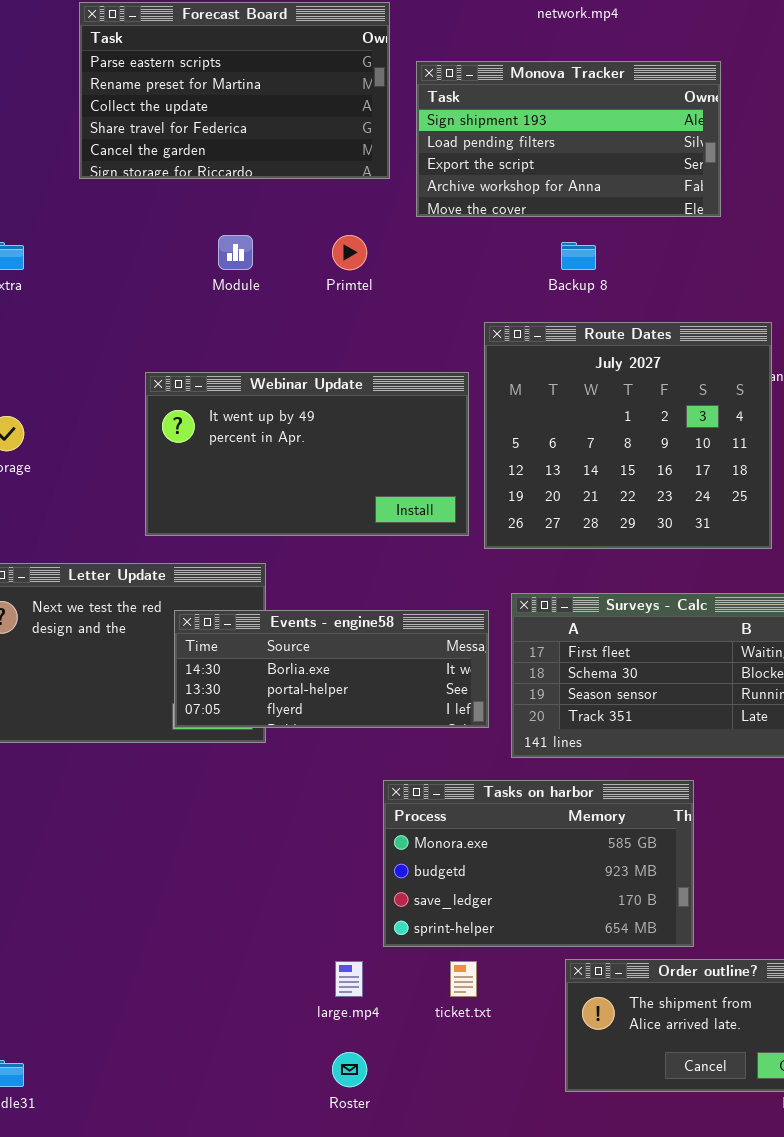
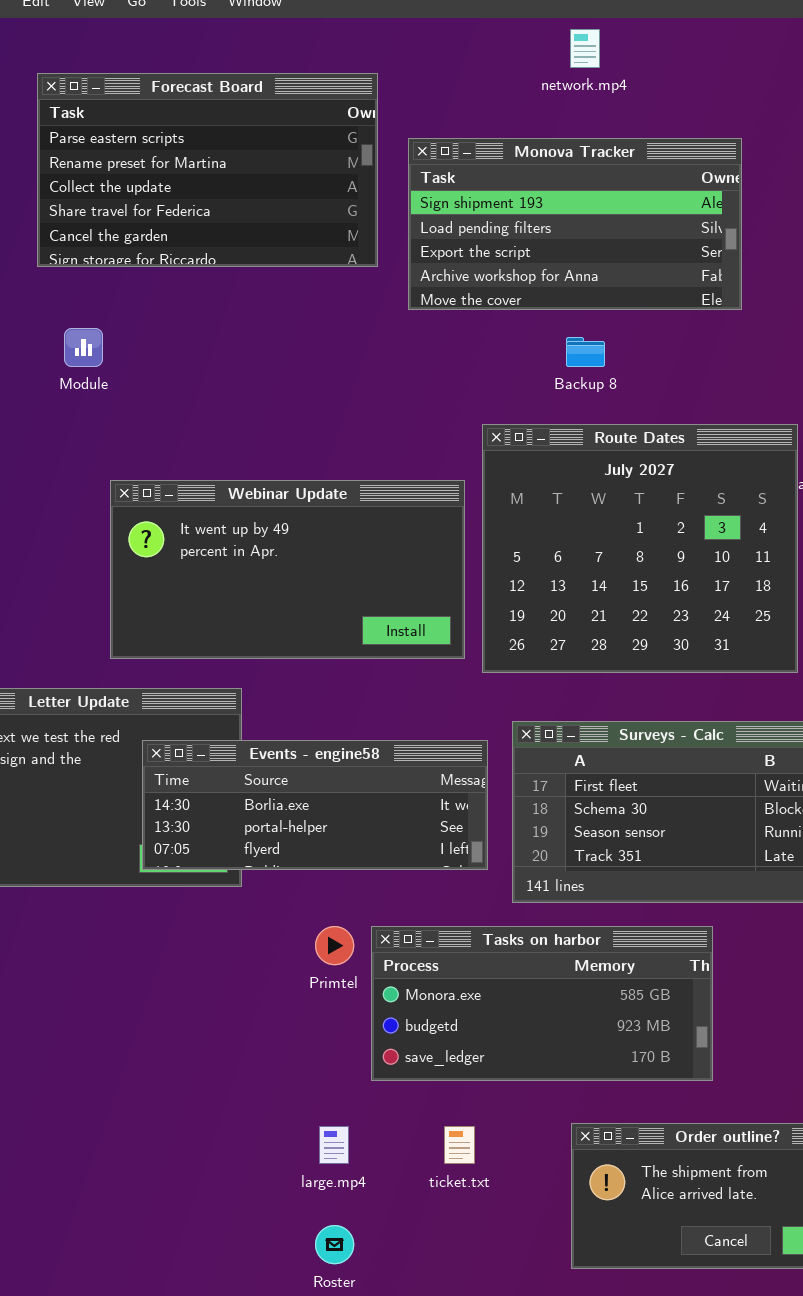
Module: [218,235,253,270] -> [64,328,103,367], moved
Primtel: [332,235,367,270] -> [315,926,354,965], moved
Tasks on harbor: [383,780,694,947] -> [371,926,713,1081], resized

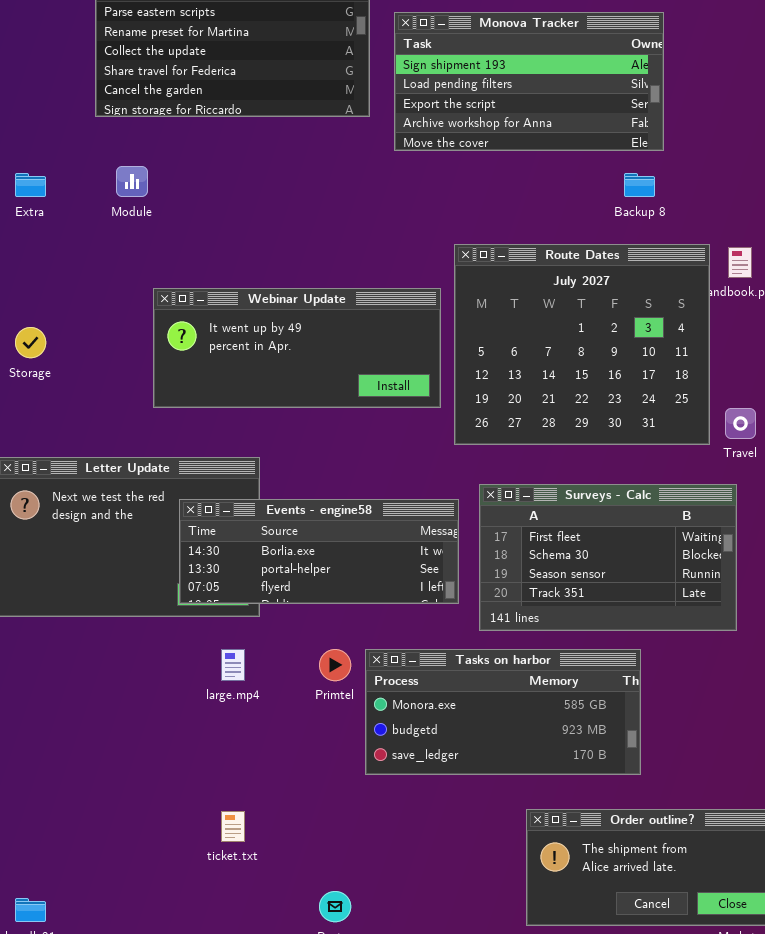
Backup 8: [566,337,605,367] -> [624,173,655,197], moved
Webinar Update: [110,480,465,659] -> [153,288,441,408], resized
large.mp4: [319,1126,349,1164] -> [221,649,245,681], moved
ticket.txt: [444,1126,475,1164] -> [221,811,245,842], moved

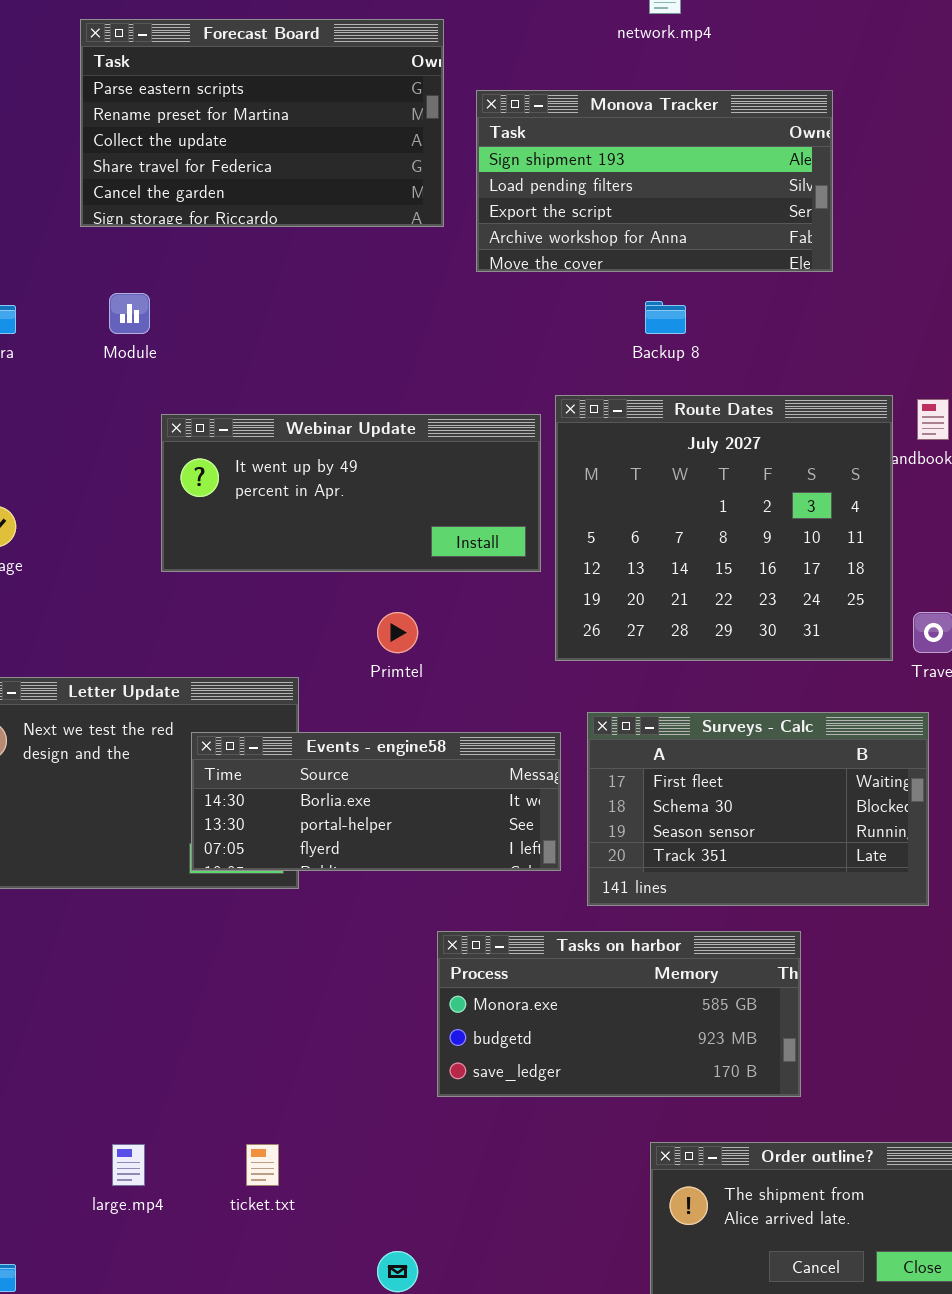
Backup 8: [624,173,655,197] -> [645,301,686,334], moved
Webinar Update: [153,288,441,408] -> [161,414,541,572], moved
large.mp4: [221,649,245,681] -> [112,1144,145,1186], moved
Primtel: [319,649,351,681] -> [377,612,418,653], moved

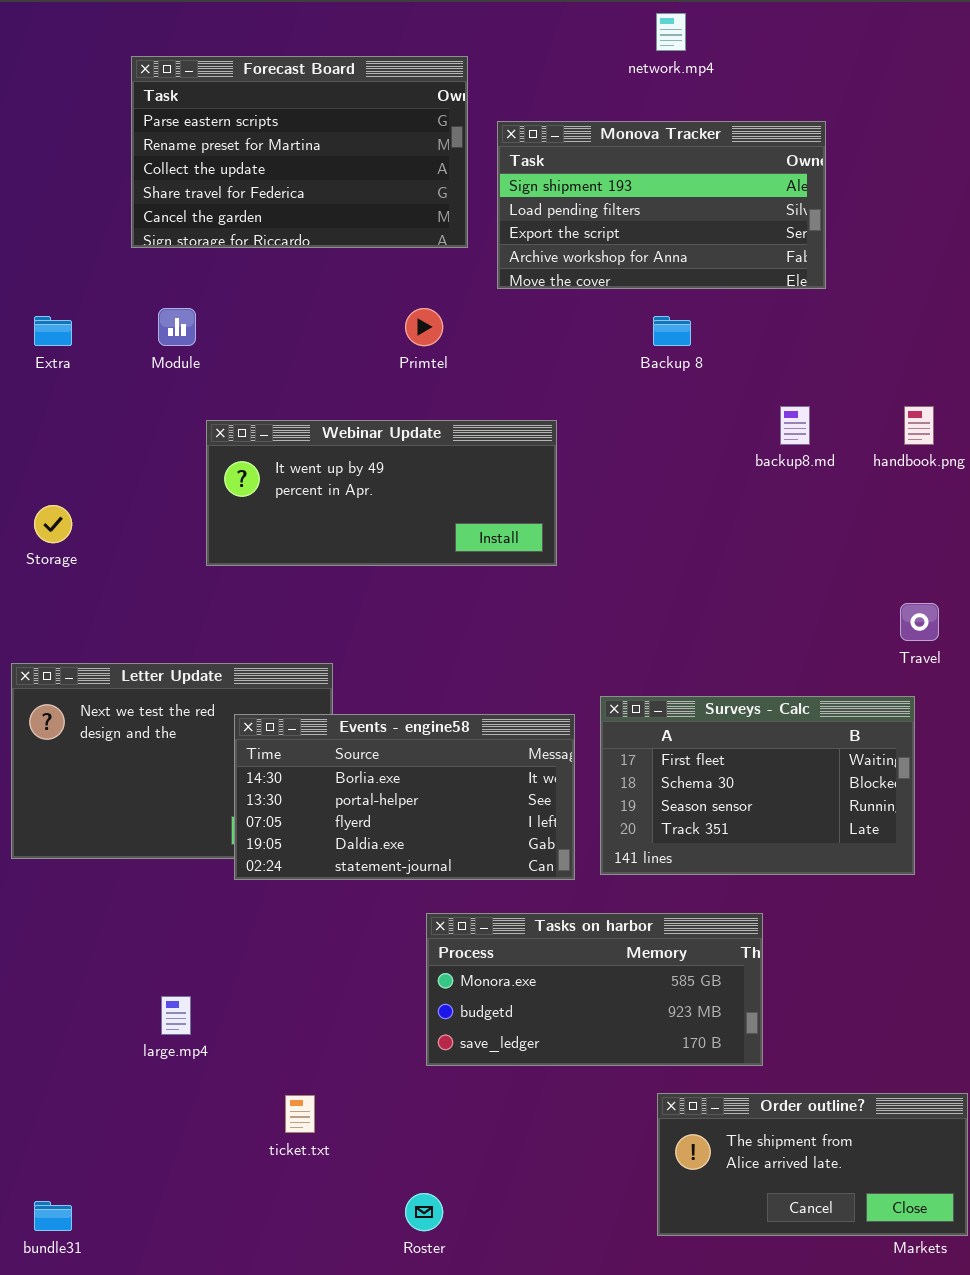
Route Dates: [555,395,893,661] -> none, closed
Primtel: [377,612,418,653] -> [405,308,443,346], moved
Events - engine58: [191,732,561,871] -> [234,714,575,880], resized
Tasks on harbor: [437,931,801,1097] -> [426,913,763,1066], moved
large.mp4: [112,1144,145,1186] -> [161,996,191,1035], moved

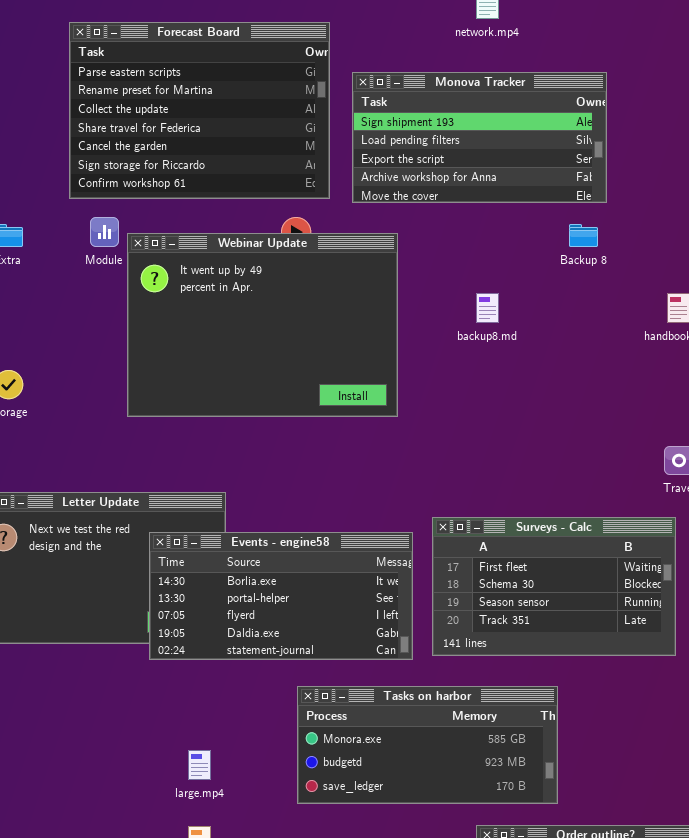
Forecast Board: [131,56,468,248] -> [69,22,330,199], resized
Backup 8: [653,316,691,346] -> [569,224,598,247], moved
backup8.md: [780,406,810,445] -> [476,293,499,323], moved
Webinar Update: [206,420,557,566] -> [127,233,398,417], resized
large.mp4: [161,996,191,1035] -> [188,750,211,780], moved

